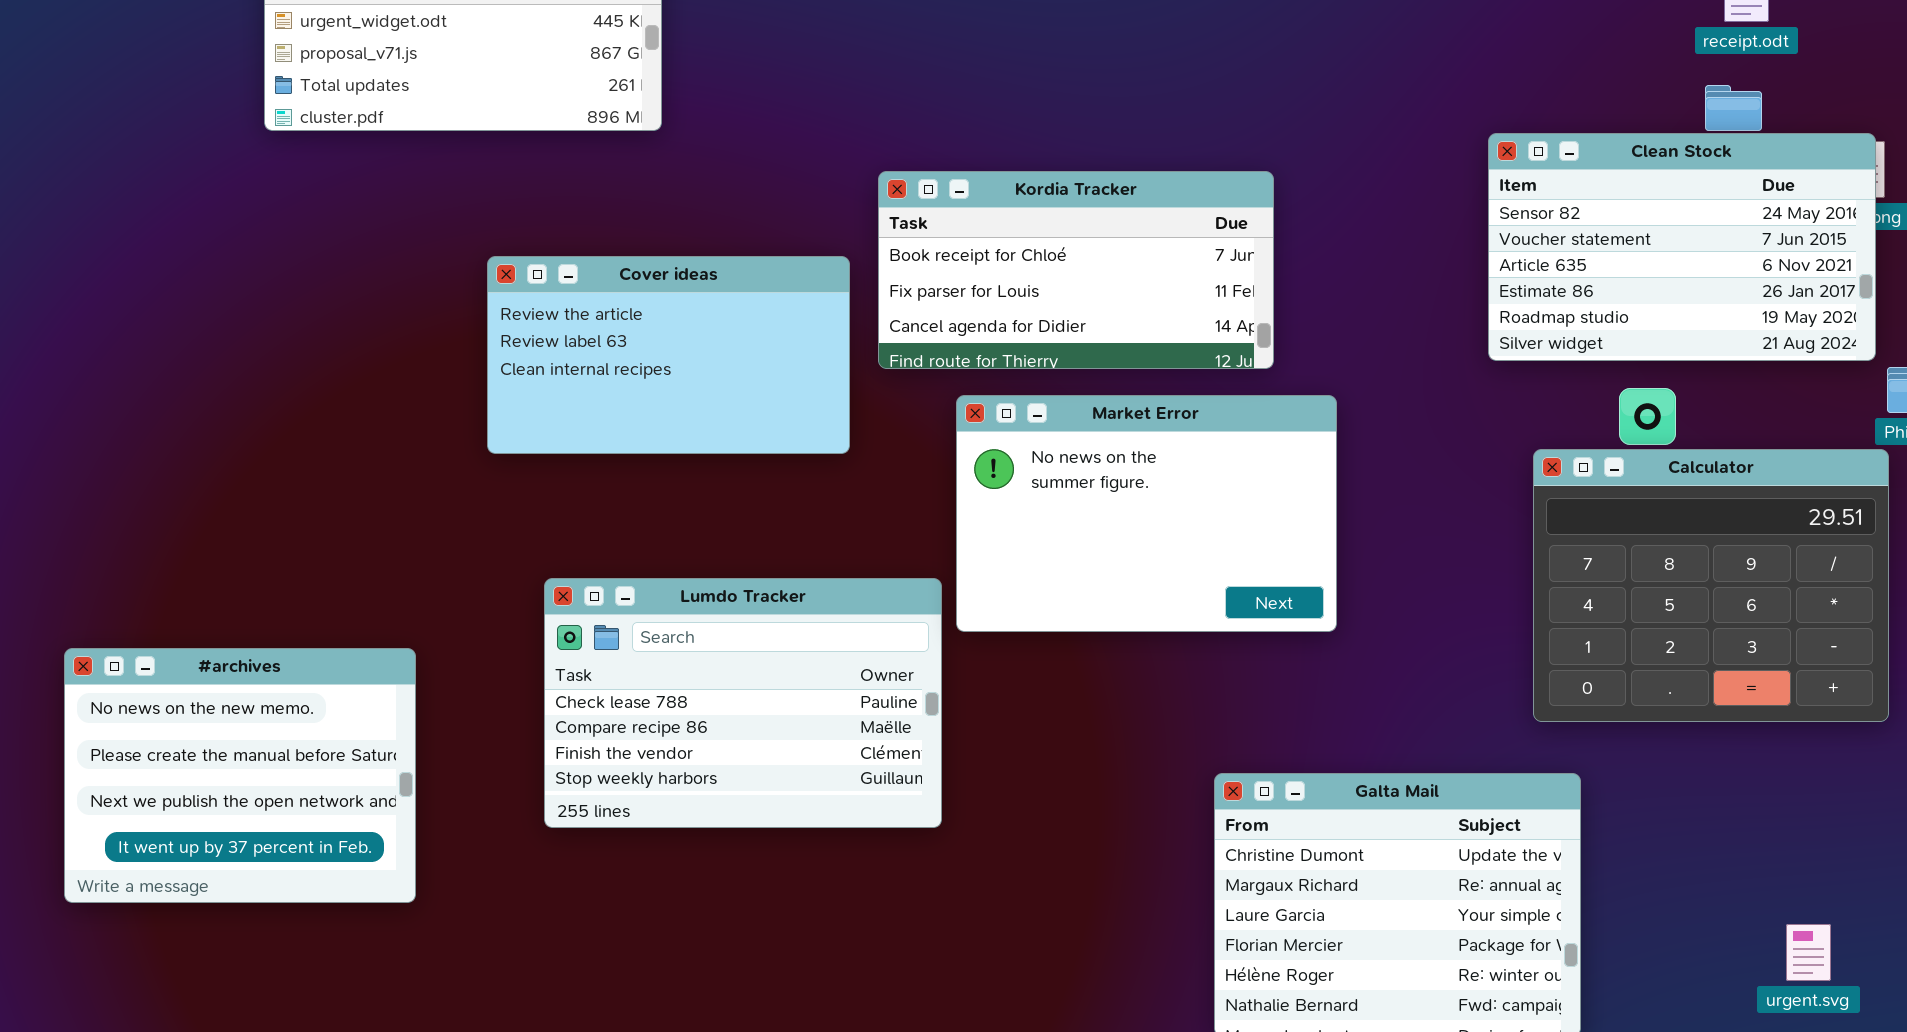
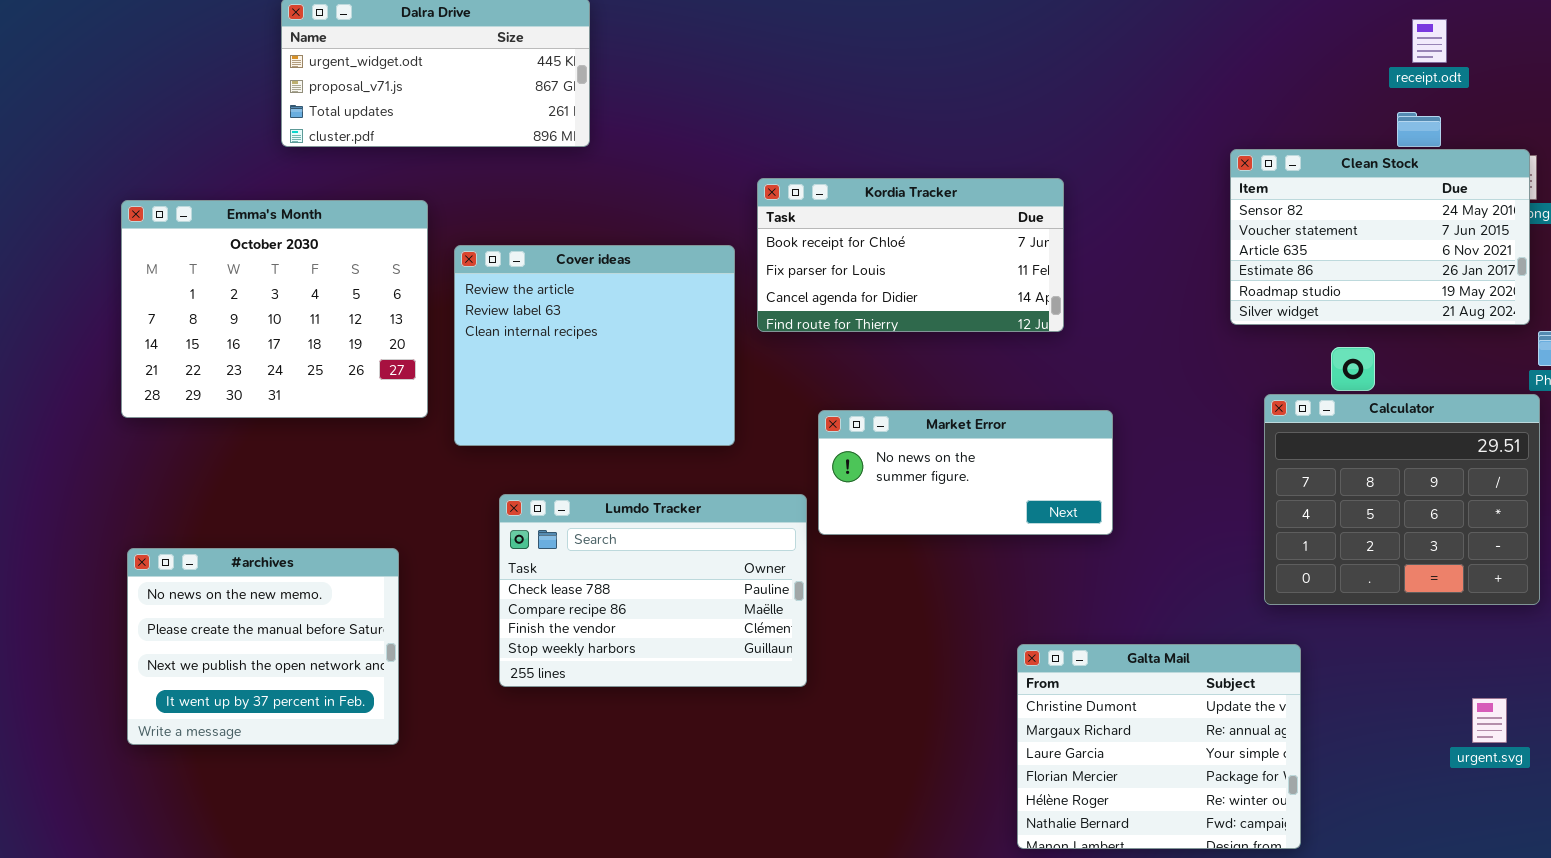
Emma's Month: none -> [121,200,428,418], opened
Cover ideas: [487,256,850,454] -> [454,245,735,446], resized
Market Error: [956,395,1337,632] -> [818,410,1113,535], resized
urgent.svg: [1786,924,1831,981] -> [1472,698,1507,743], moved

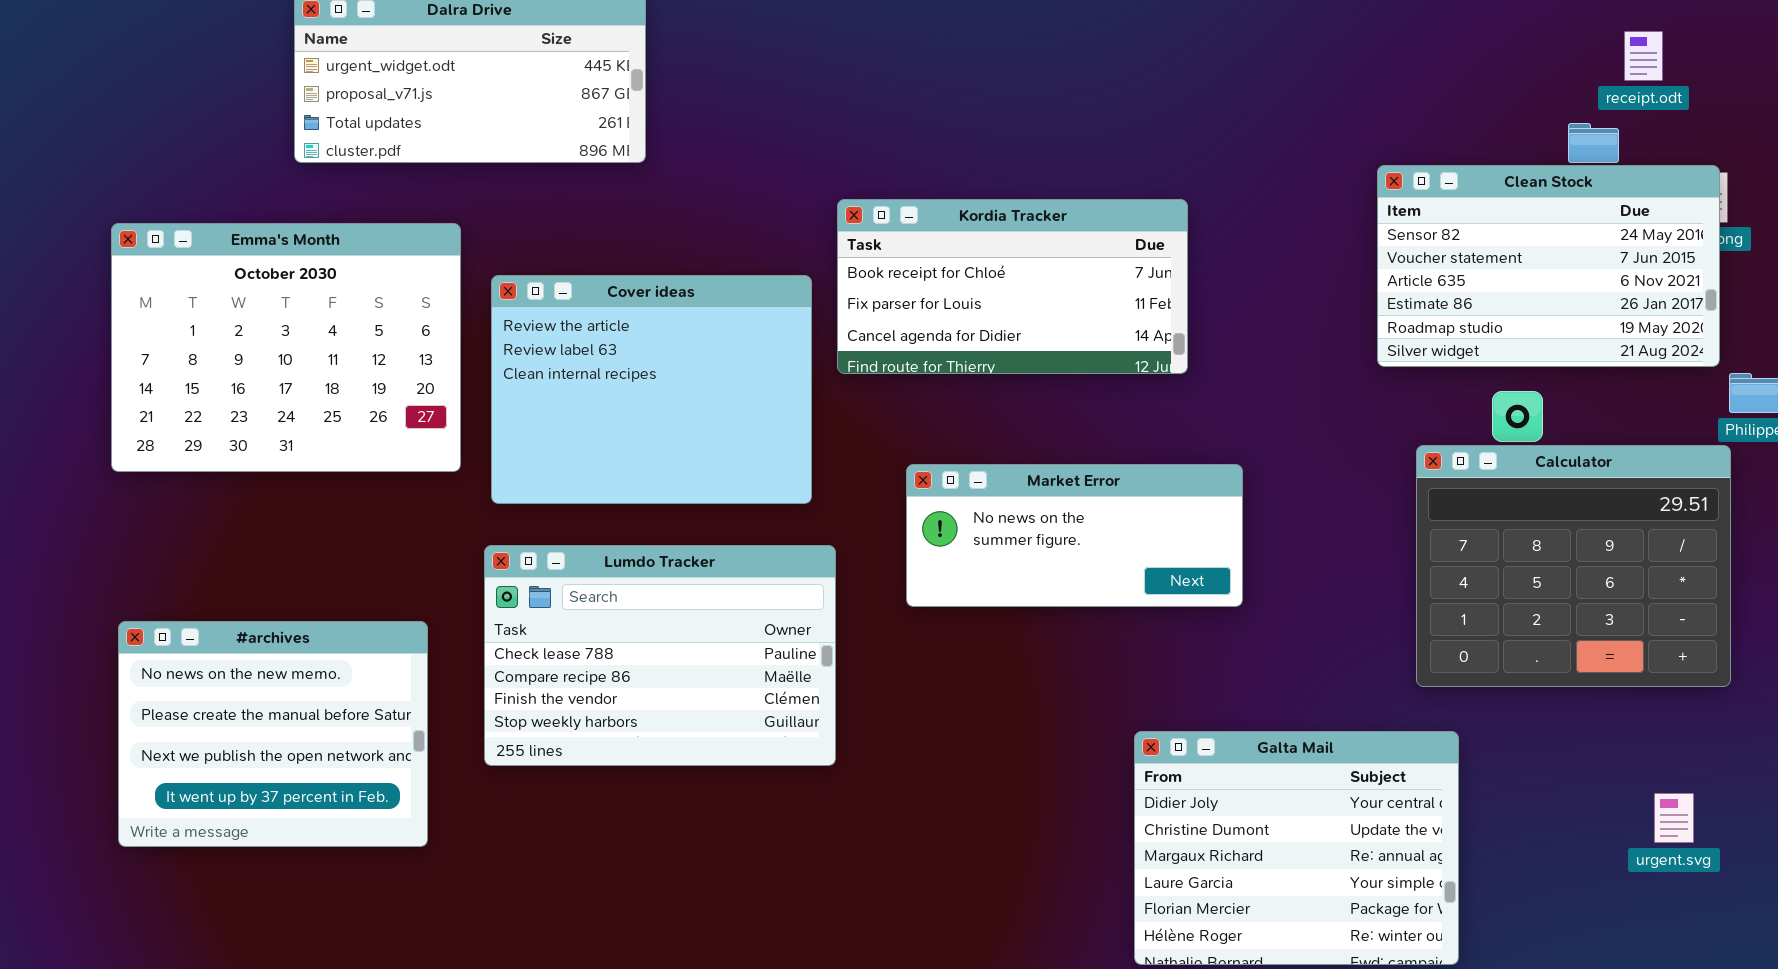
receipt.odt: [1412,19,1447,63] -> [1624,31,1663,81], moved
Lumdo Tracker: [499,494,807,687] -> [484,545,836,766], moved
Galta Mail: [1017,644,1301,849] -> [1134,731,1459,965], scrolled up 1 row

